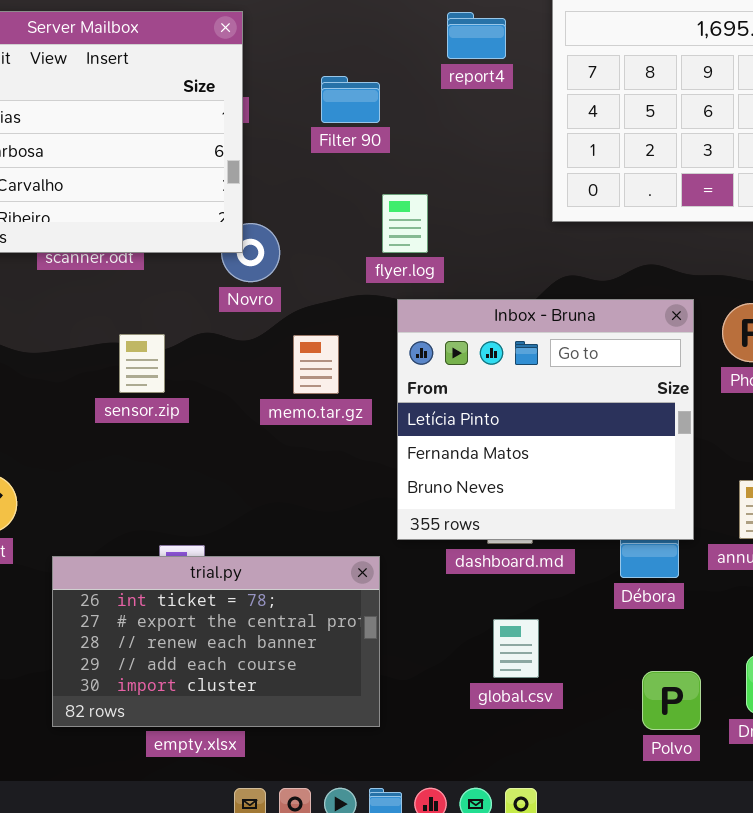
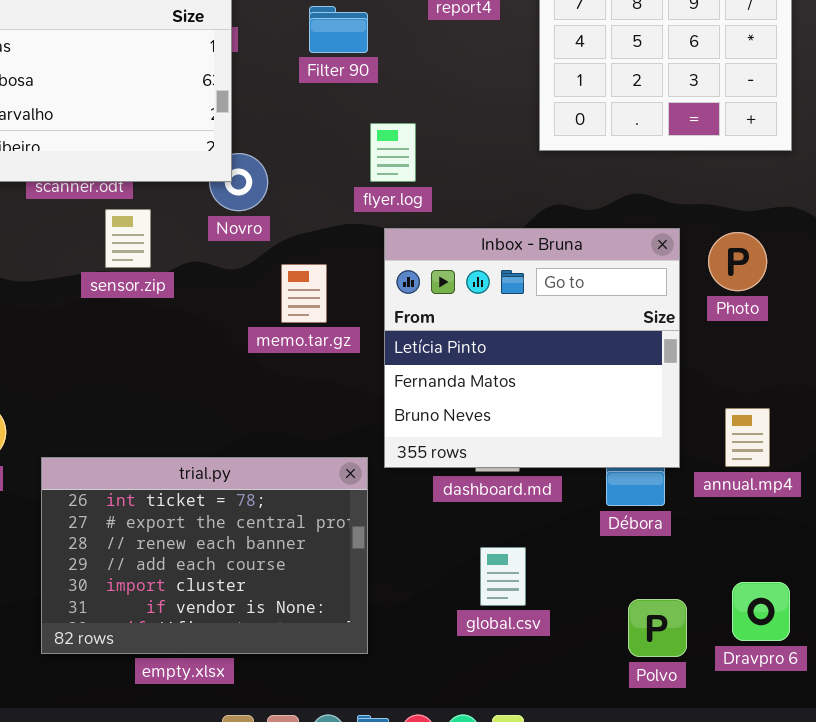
sensor.zip: [119,334,165,393] -> [105,209,151,268], moved
trial.py: [52,556,380,727] -> [41,457,368,654], resized

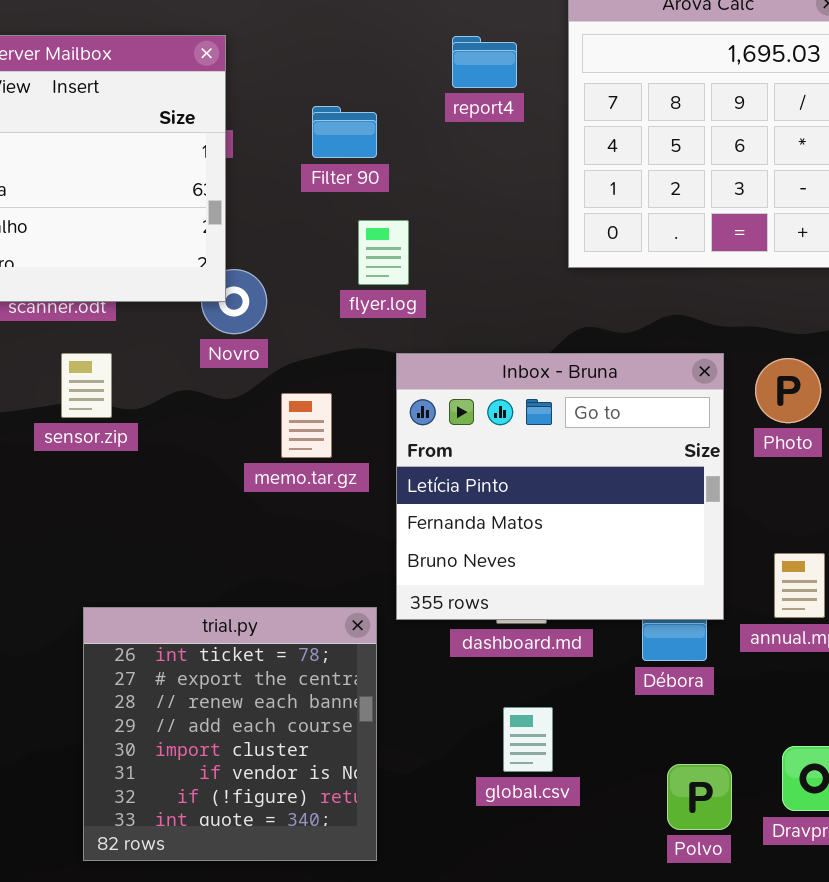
flyer.log: [370,123,416,182] -> [358,220,409,285], moved
sensor.zip: [105,209,151,268] -> [61,353,112,418], moved
trial.py: [41,457,368,654] -> [83,607,377,861], resized

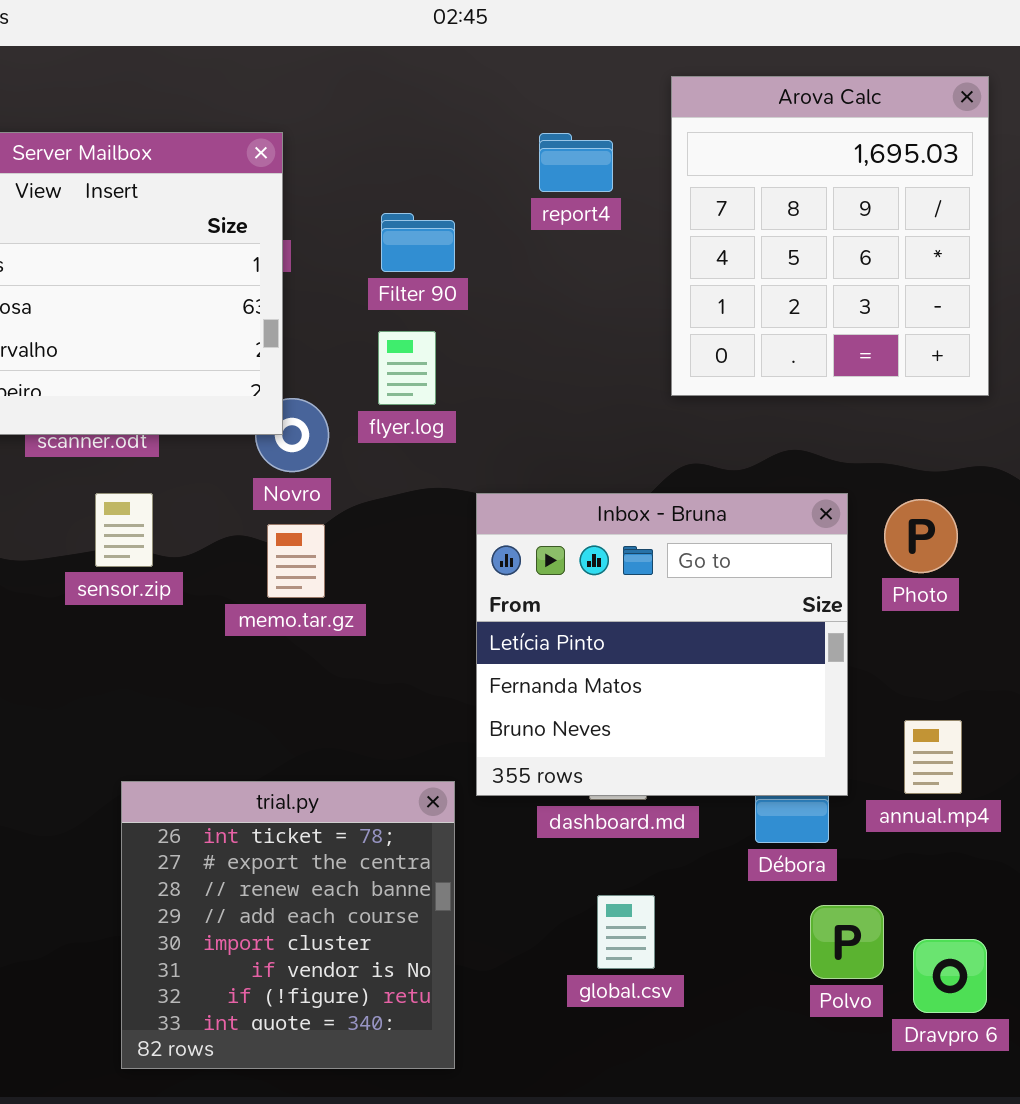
flyer.log: [358,220,409,285] -> [378,331,436,405], moved
memo.tar.gz: [281,393,332,458] -> [267,524,325,598], moved
Polvo: [667,764,732,830] -> [810,905,884,979], moved

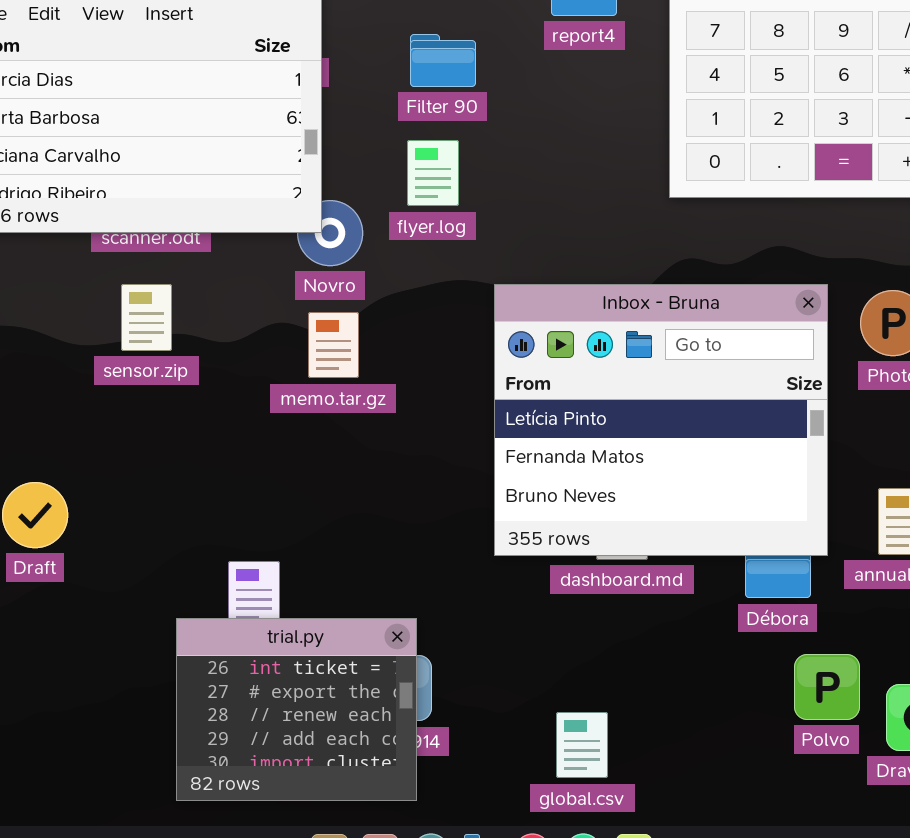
sensor.zip: [95,493,153,567] -> [121,284,172,351], moved
trial.py: [121,781,455,1069] -> [176,618,417,801], resized
global.csv: [597,895,655,969] -> [556,712,608,778], moved

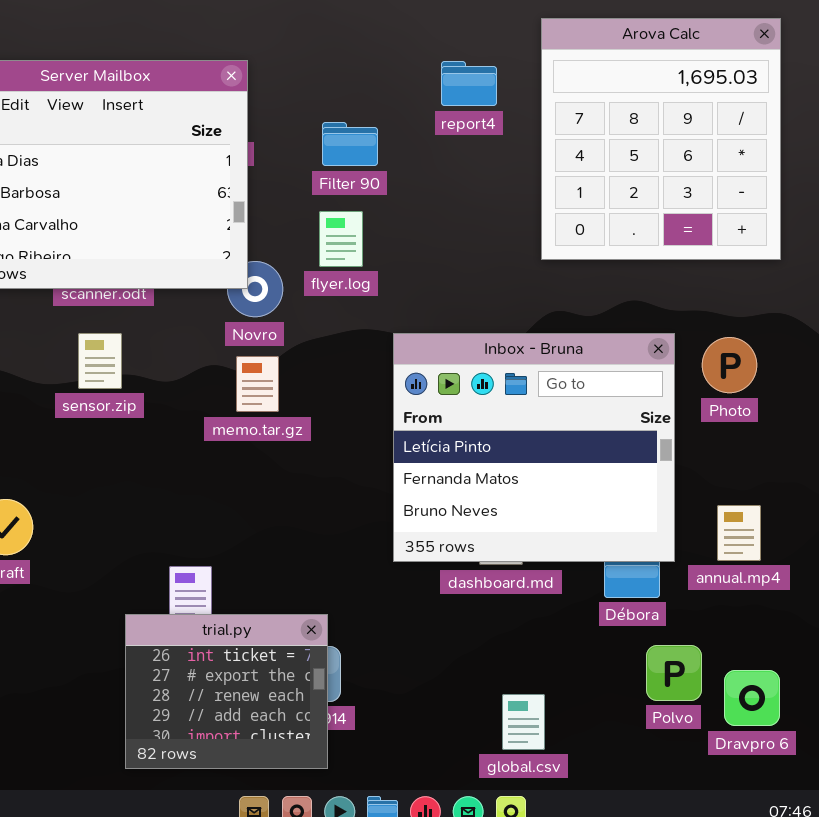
global.csv: [556,712,608,778] -> [502,694,545,750], moved

